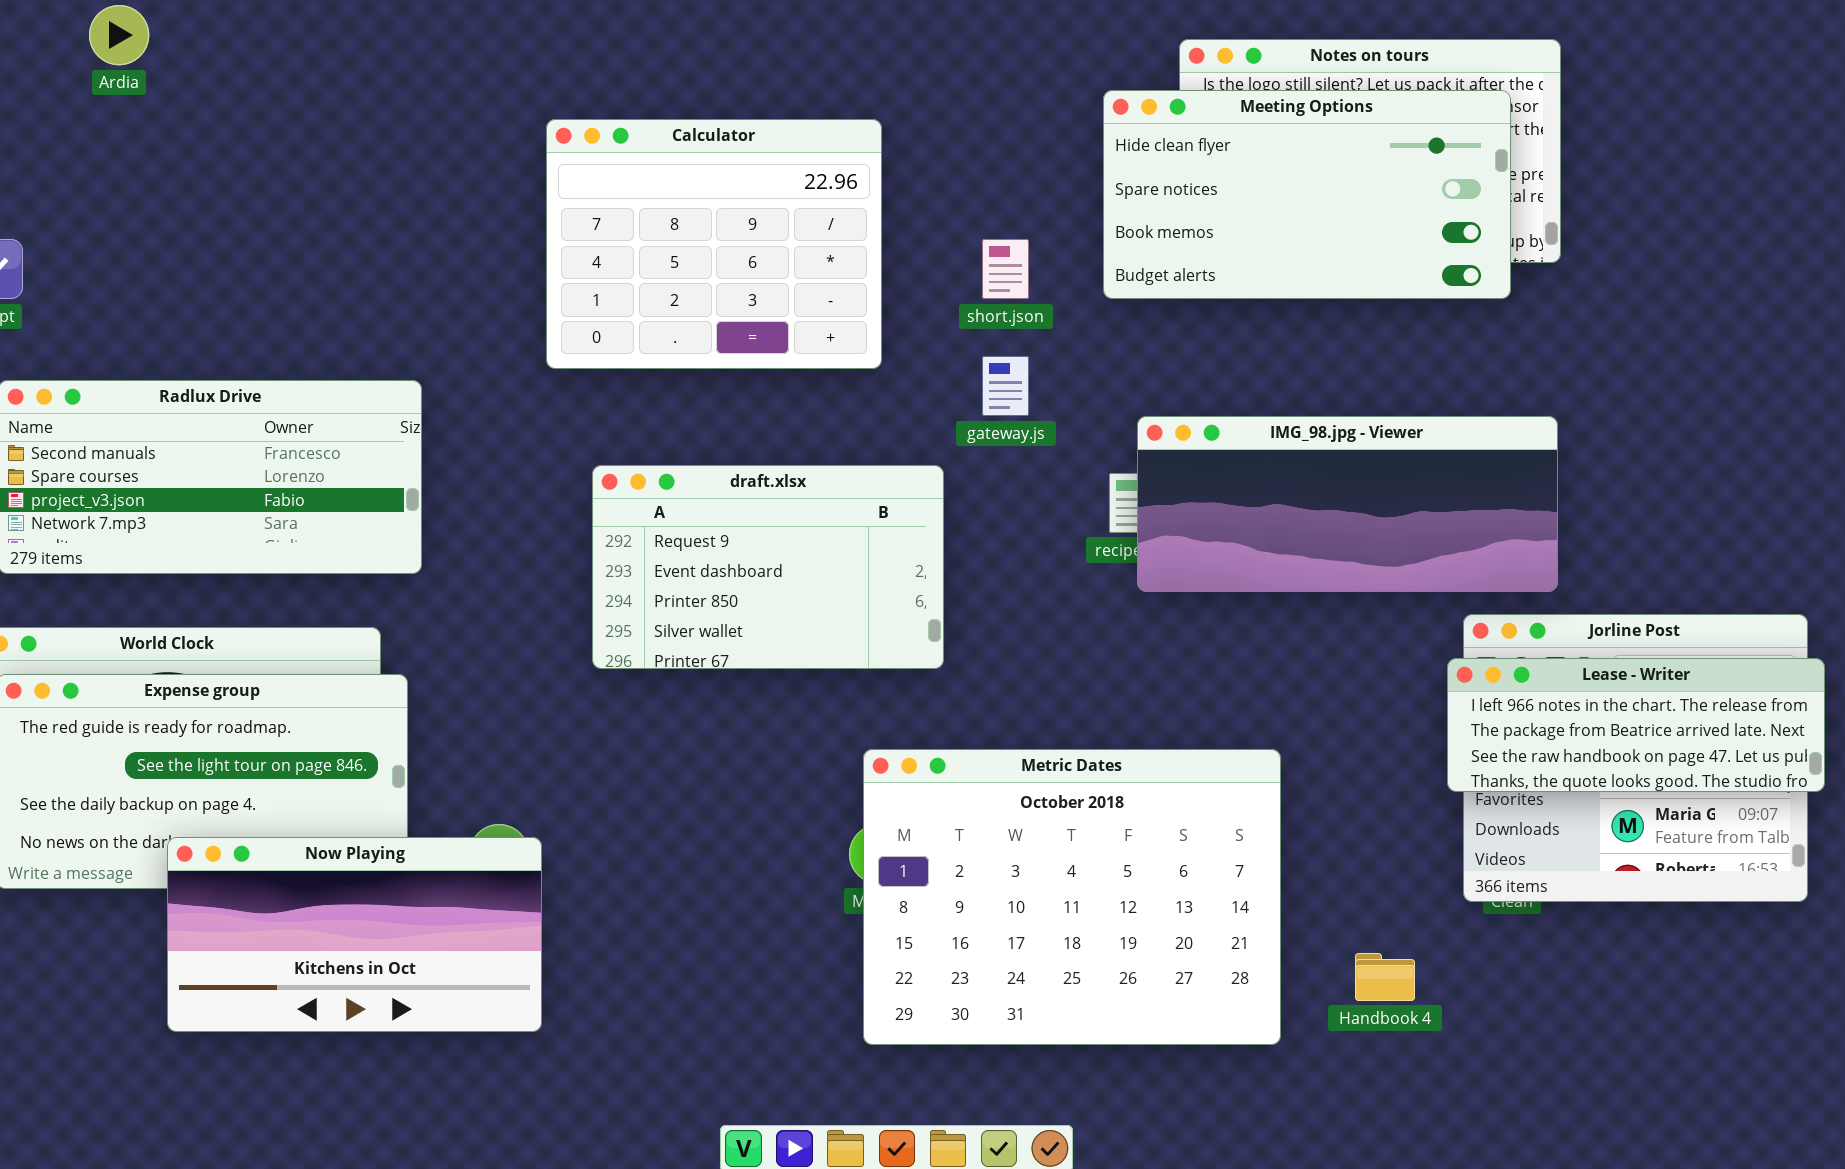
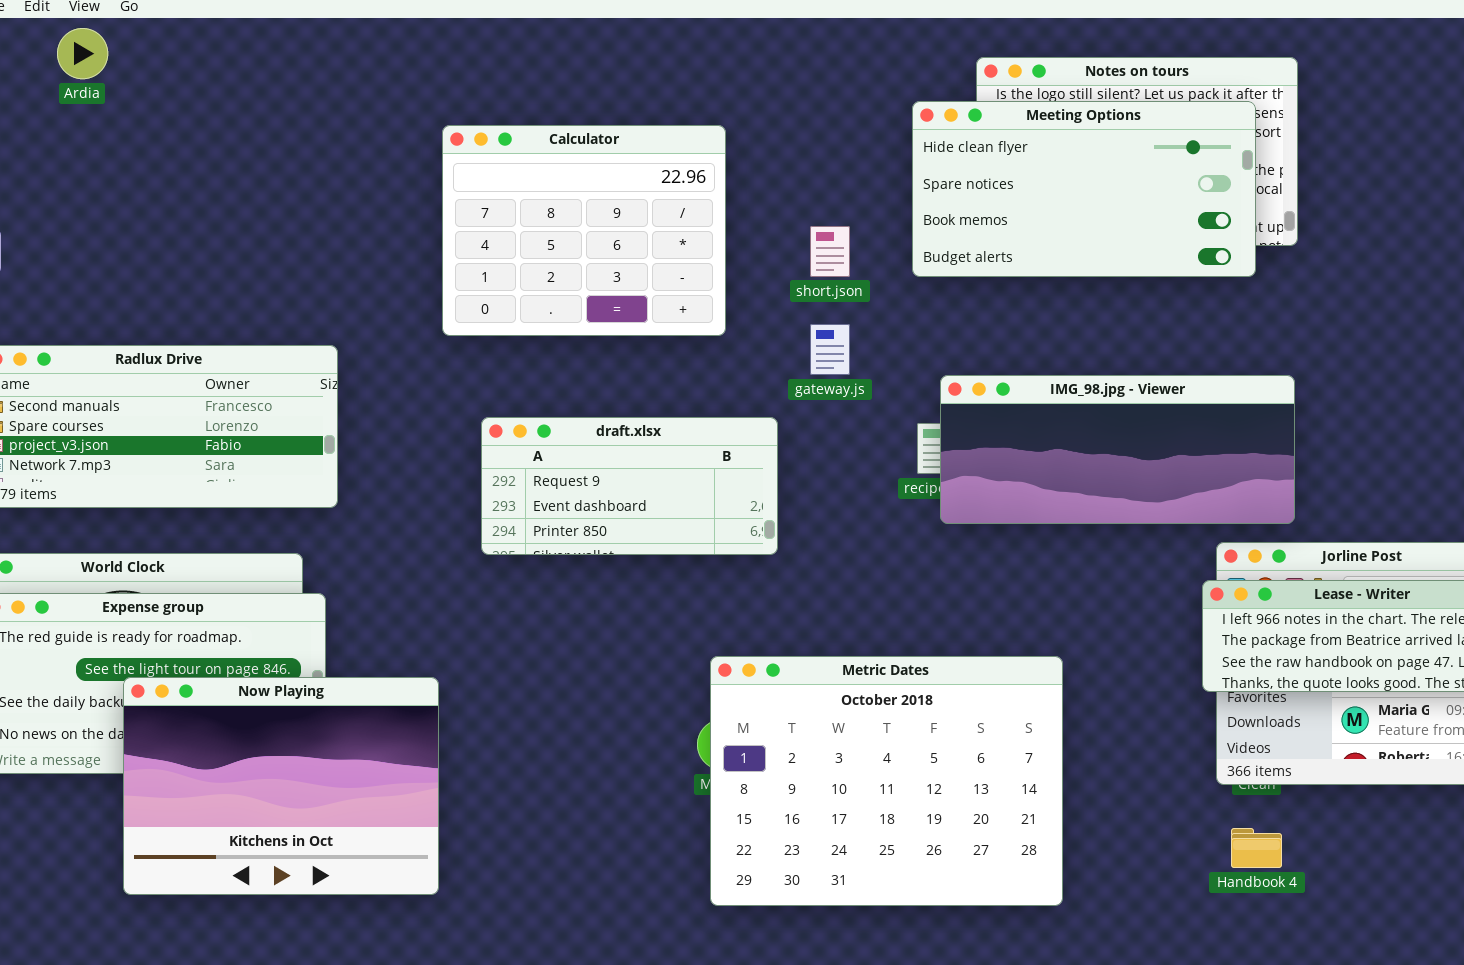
draft.xlsx: [592,465,944,669] -> [481,417,778,555], resized
Now Playing: [167,837,542,1032] -> [123,677,439,895], resized
Handbook 4: [1355,953,1415,1001] -> [1231,828,1282,868], moved

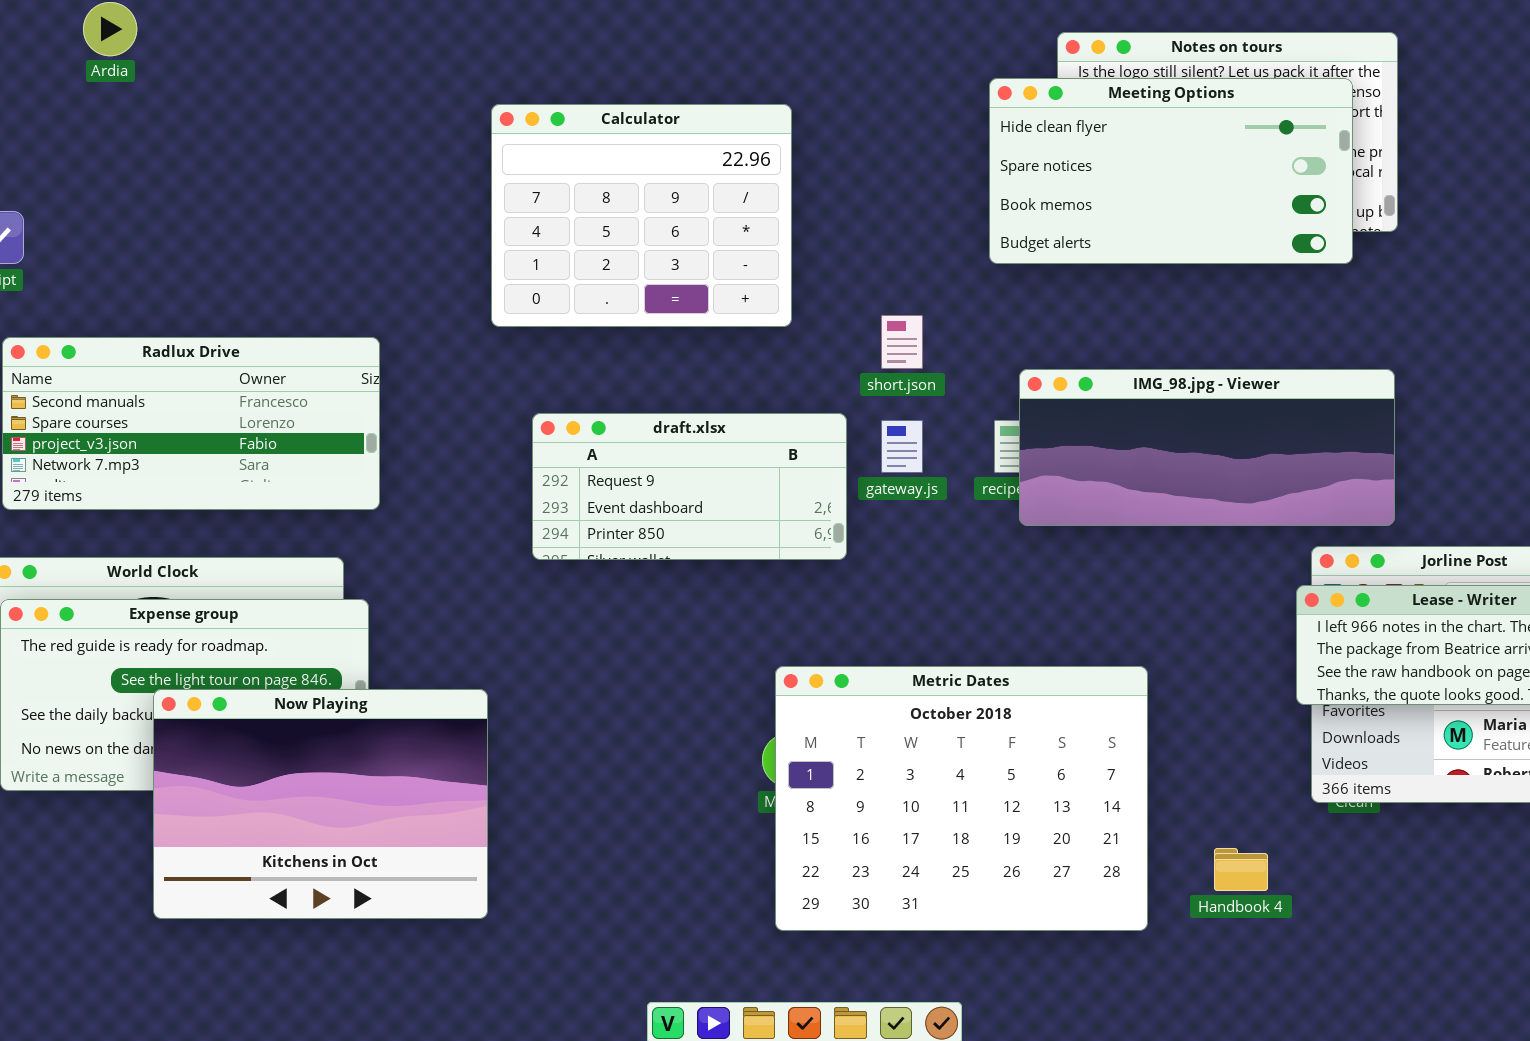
short.json: [810,226,850,277] -> [881,315,923,369], moved
gateway.js: [810,324,850,375] -> [881,420,923,473], moved
Handbook 4: [1231,828,1282,868] -> [1214,848,1268,891], moved

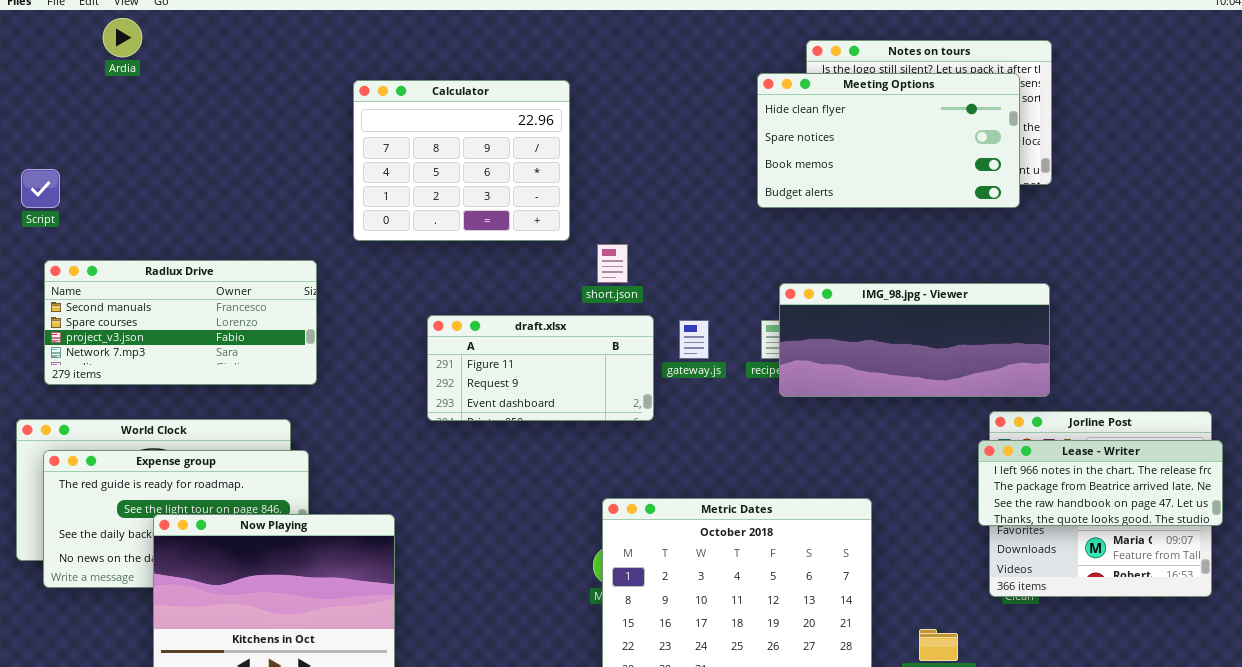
Calculator: [491,104,792,327] -> [353,80,570,241], moved
short.json: [881,315,923,369] -> [597,244,628,283], moved
draft.xlsx: [532,413,847,560] -> [427,315,654,421], scrolled up 1 row

